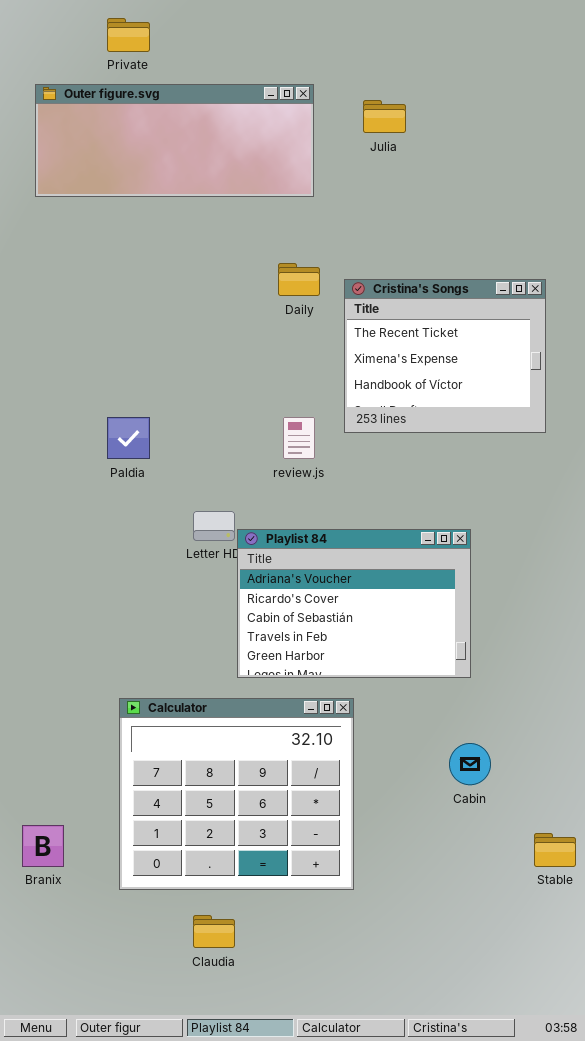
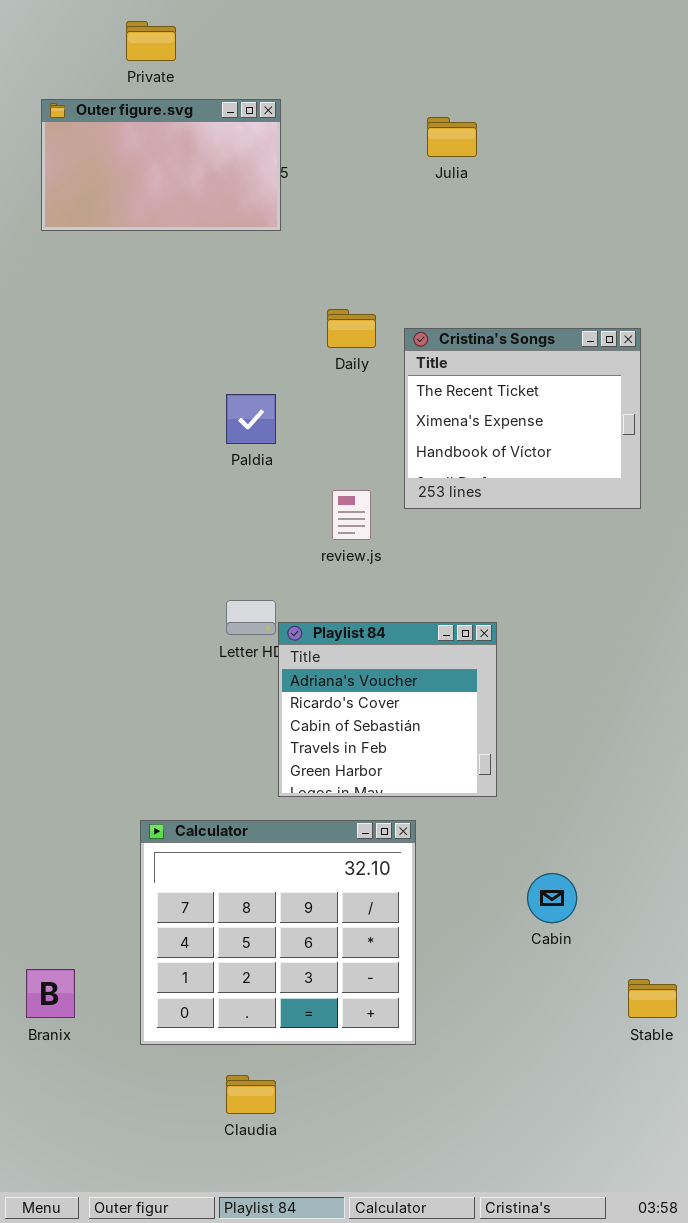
Outer figure.svg: [35,84,314,197] -> [41,99,281,231], resized
Paldia: [107,417,150,459] -> [226,394,276,444], moved
Playlist 84: [237,529,471,678] -> [278,622,497,797], resized

